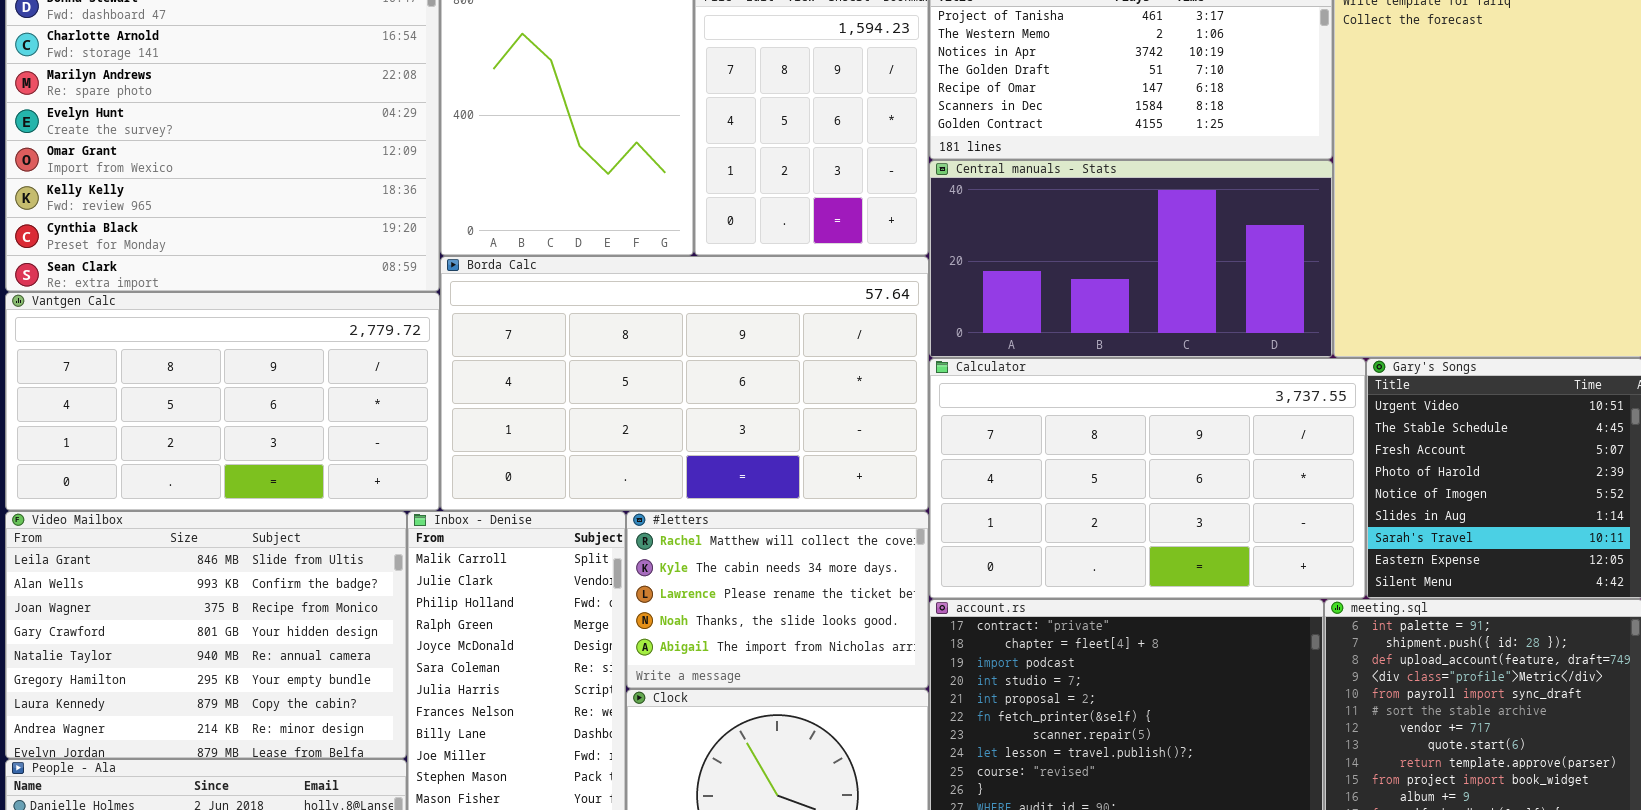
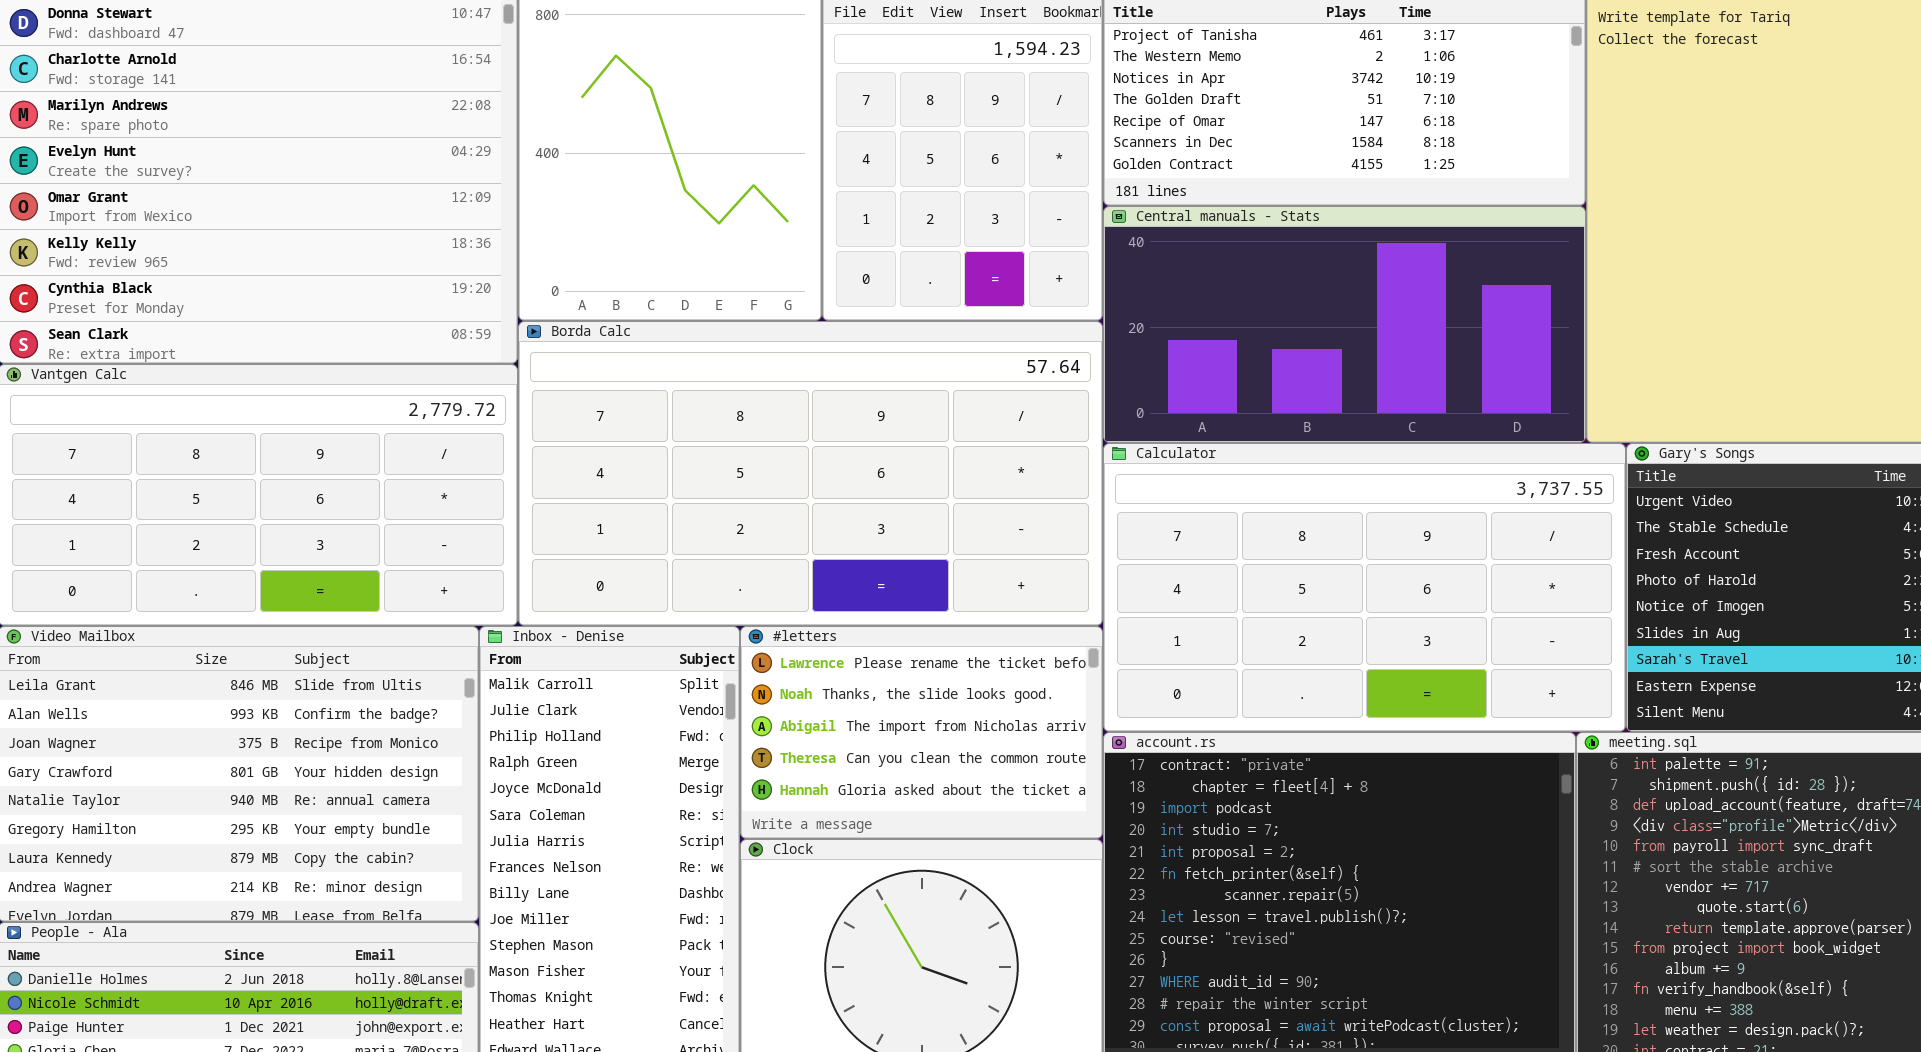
#letters: [626,511,929,689] -> [740,626,1103,839], scrolled down 2 rows

